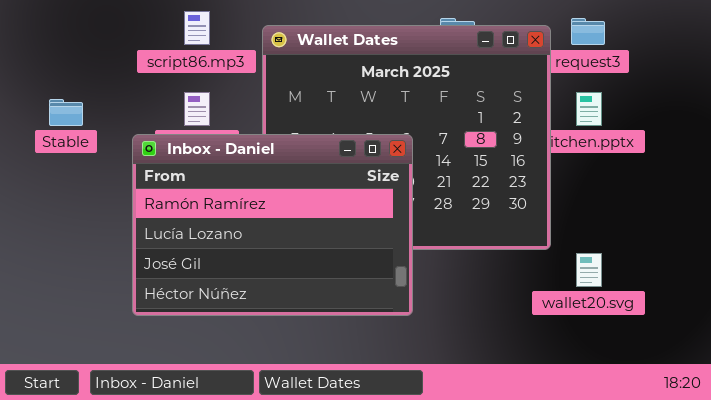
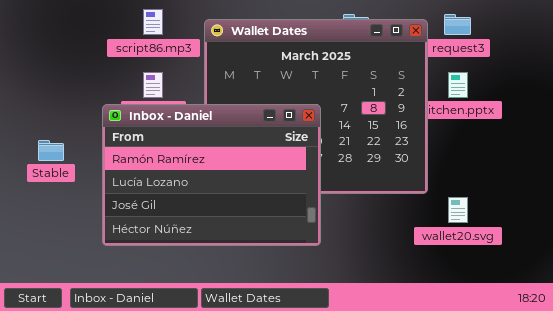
Stable: [49,99,83,126] -> [38,140,64,161], moved

